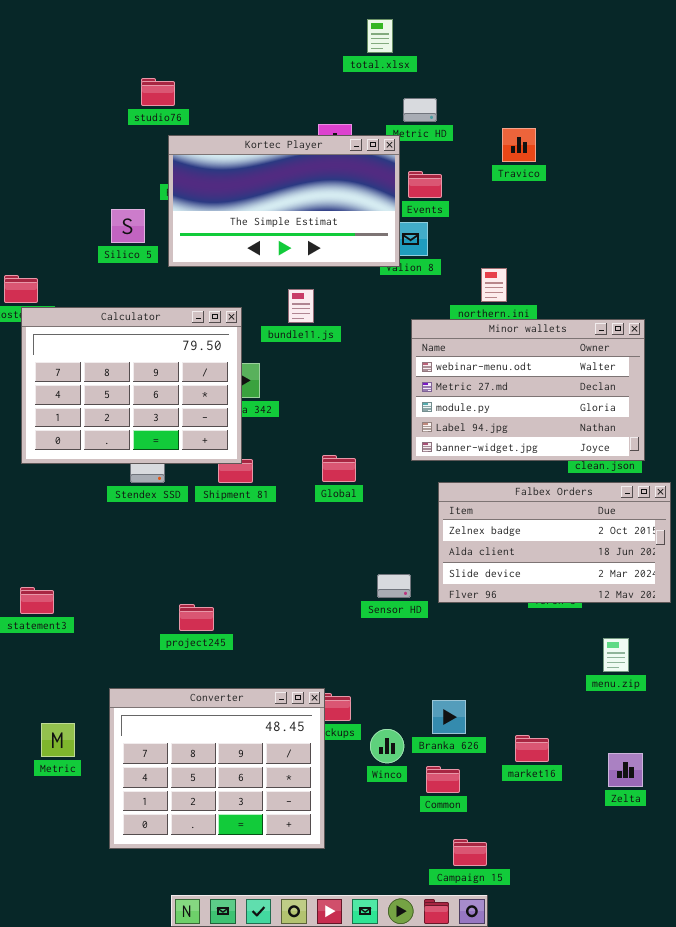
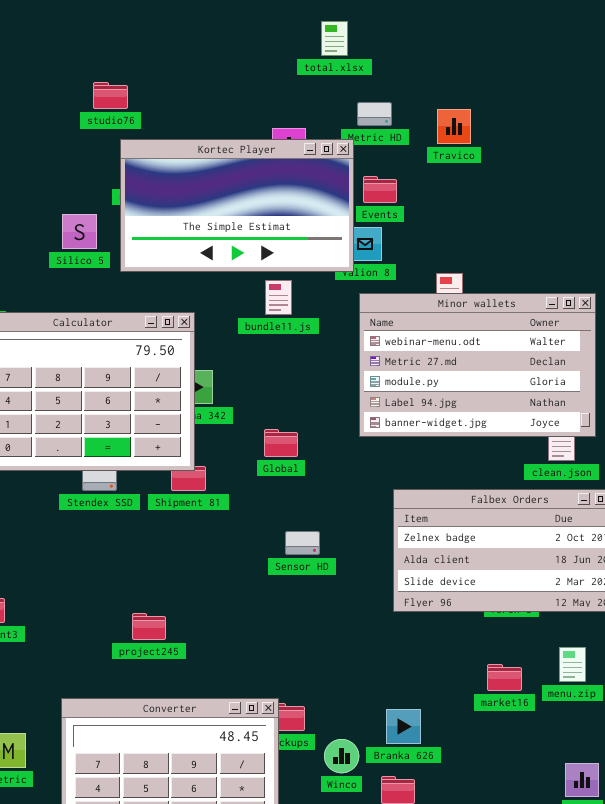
Travico: [502,128,536,162] -> [437,109,471,144], moved
bundle11.js: [288,289,314,323] -> [265,280,292,315], moved
Minor wallets: [411,319,645,461] -> [359,293,596,437], moved
Global: [322,455,356,482] -> [264,429,298,457], moved
Sensor HD: [377,574,411,598] -> [285,531,320,555], moved
market16: [515,735,549,762] -> [487,664,522,691], moved

